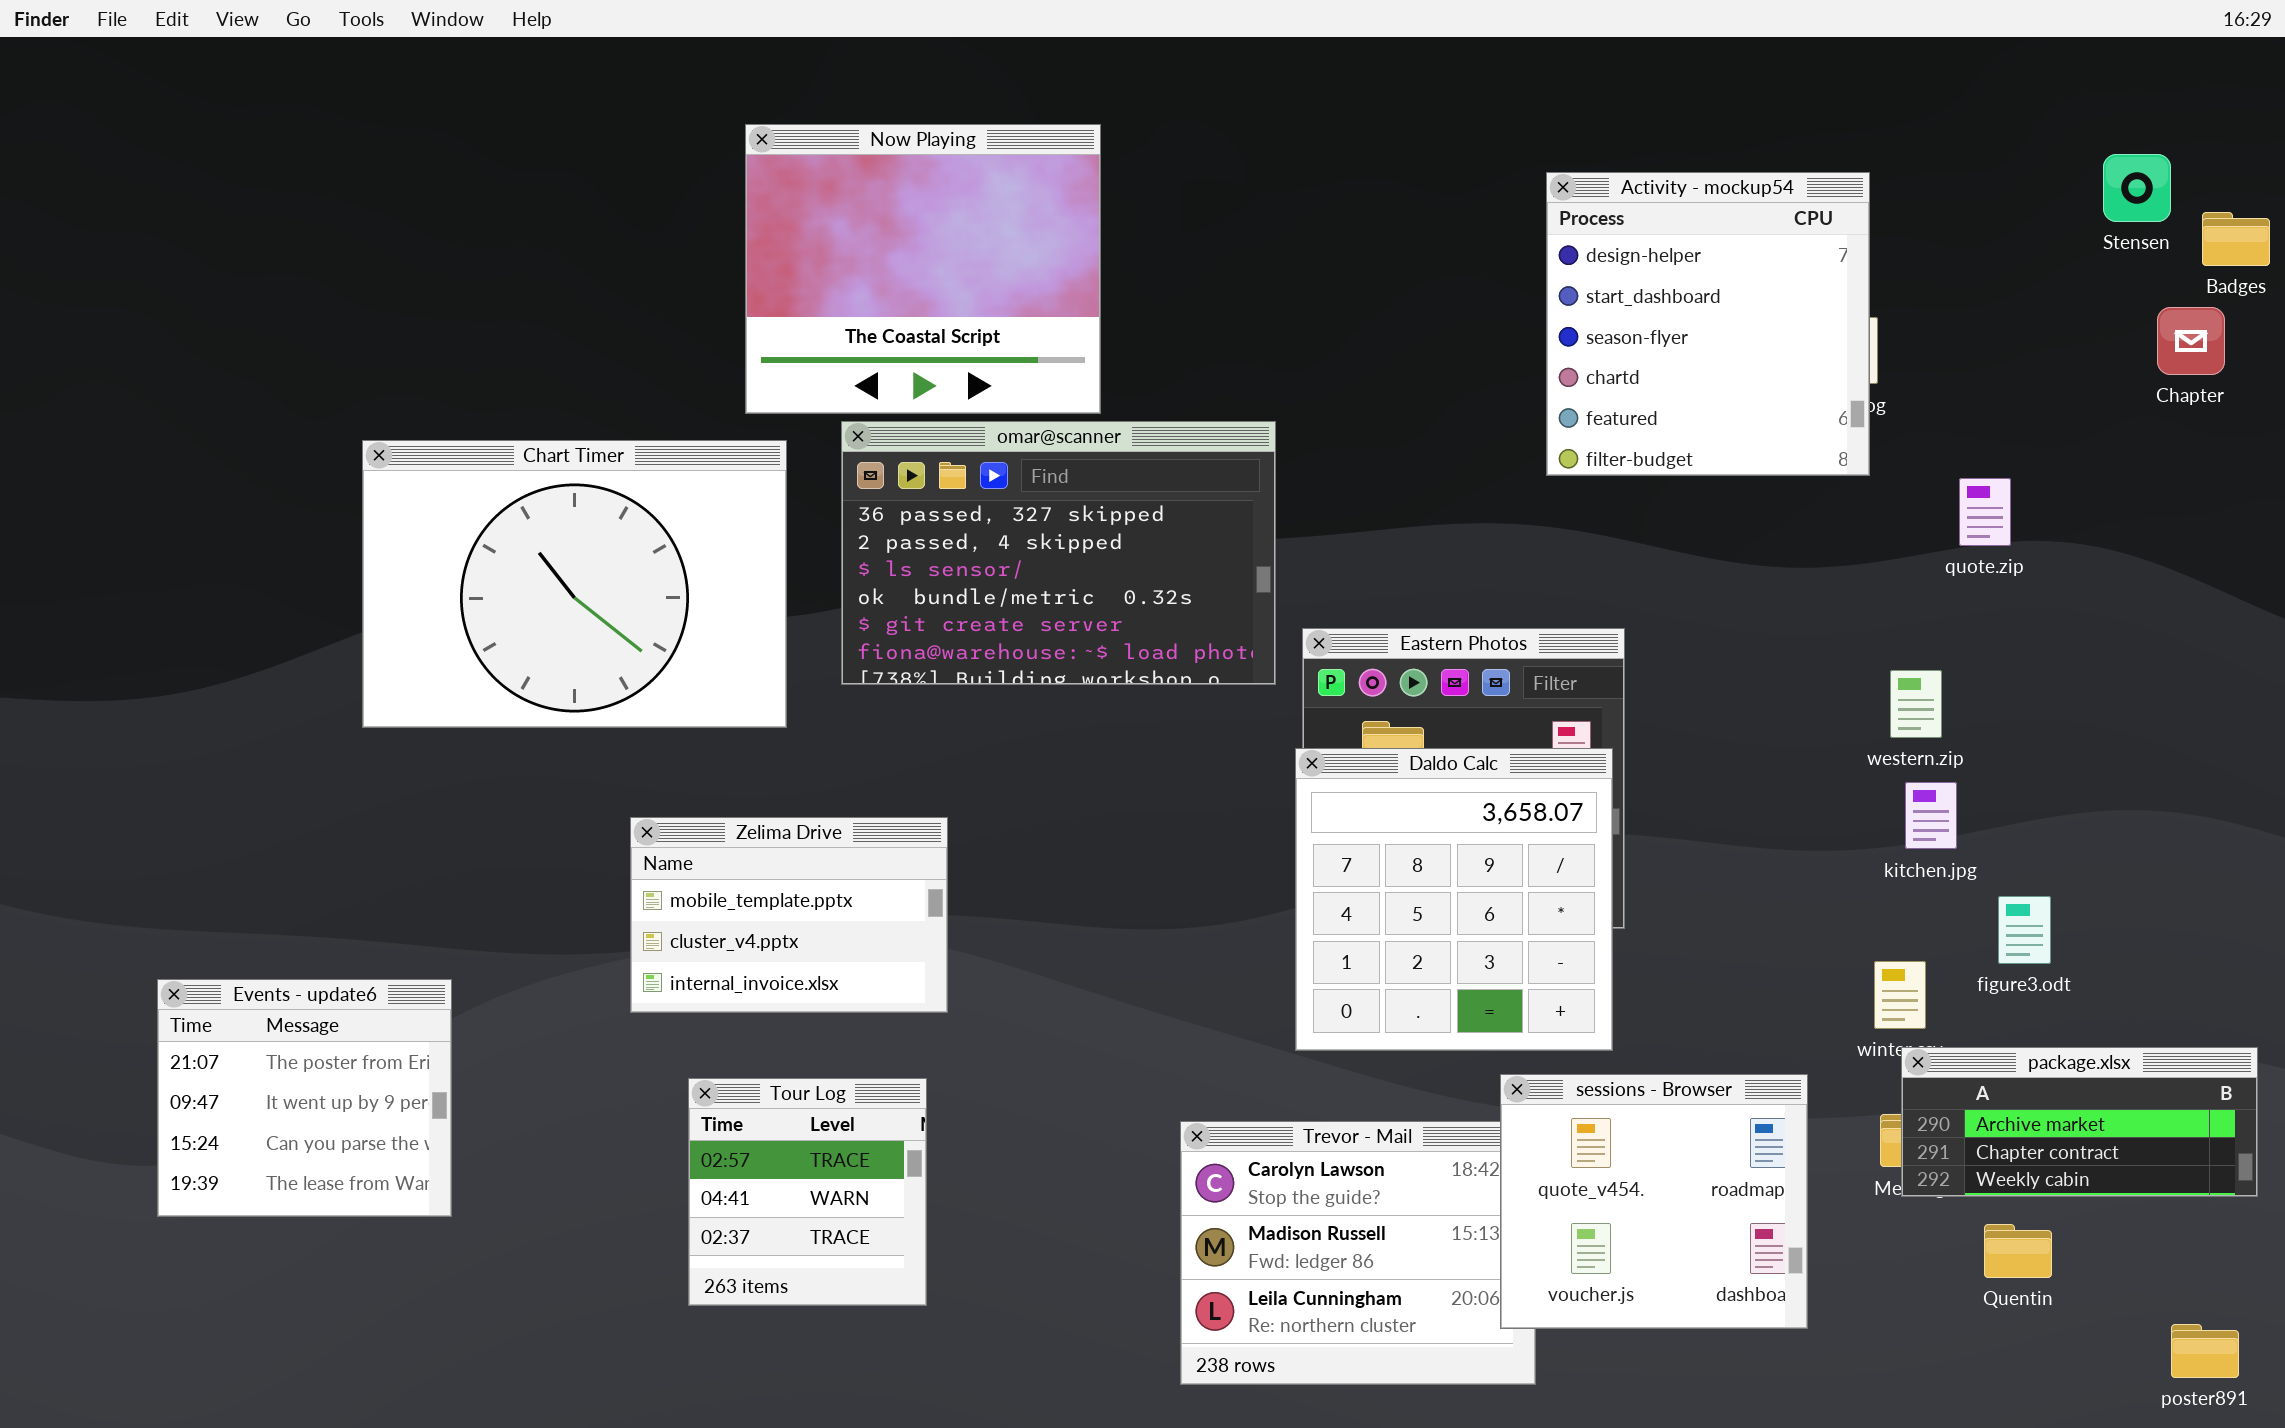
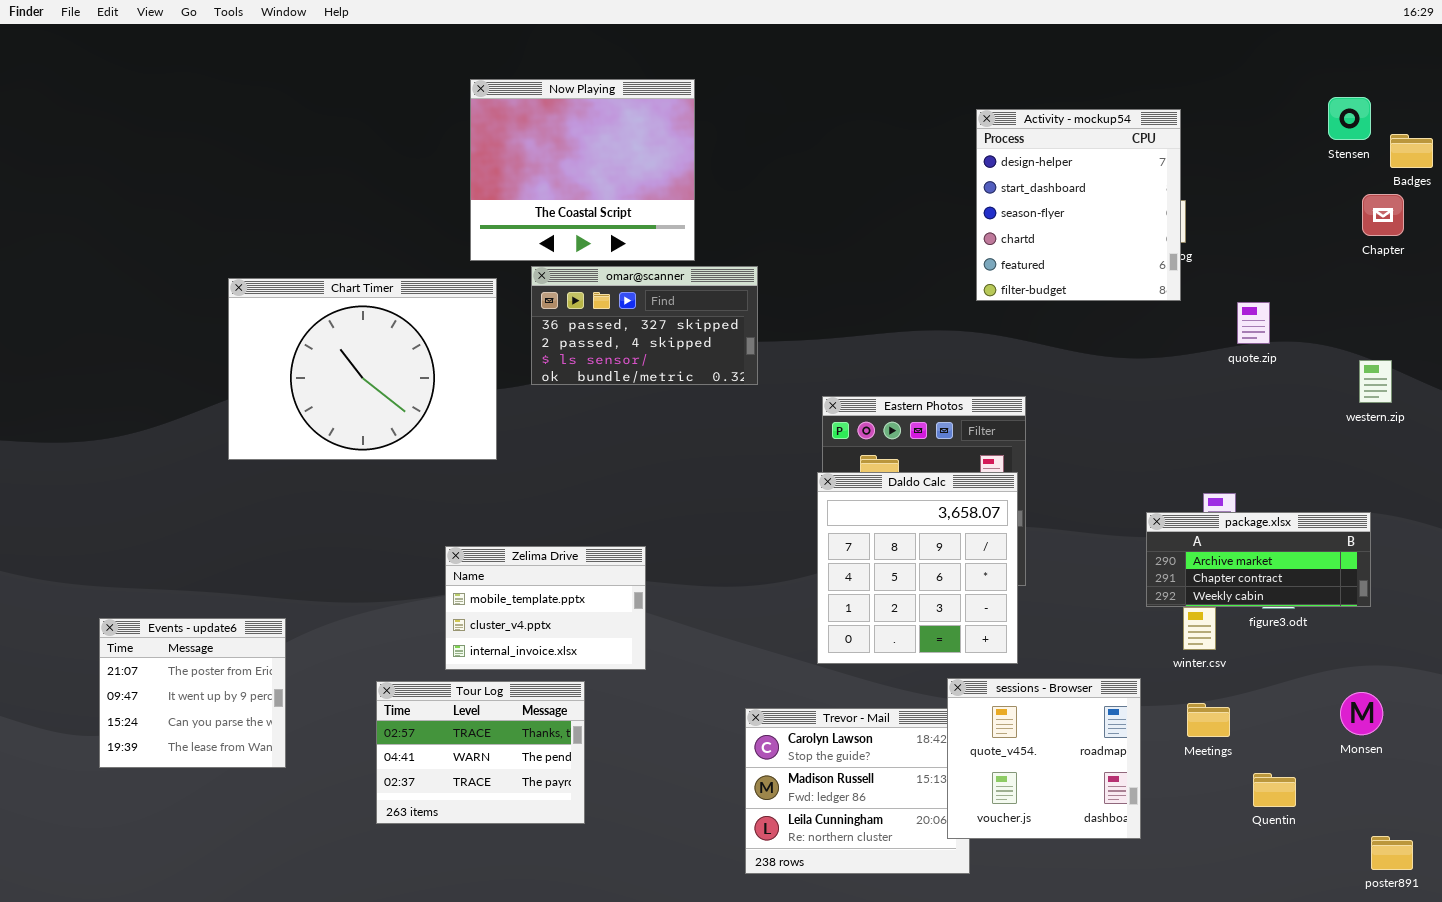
omar@scanner: [841,421,1276,685] -> [531,266,758,385], resized
western.zip: [1890,670,1942,738] -> [1359,360,1392,403], moved
Zelima Drive: [630,817,948,1013] -> [445,546,646,670], moved
package.xlsx: [1901,1047,2258,1197] -> [1146,512,1371,607], moved
Tour Log: [688,1078,927,1306] -> [376,681,585,824], resized

